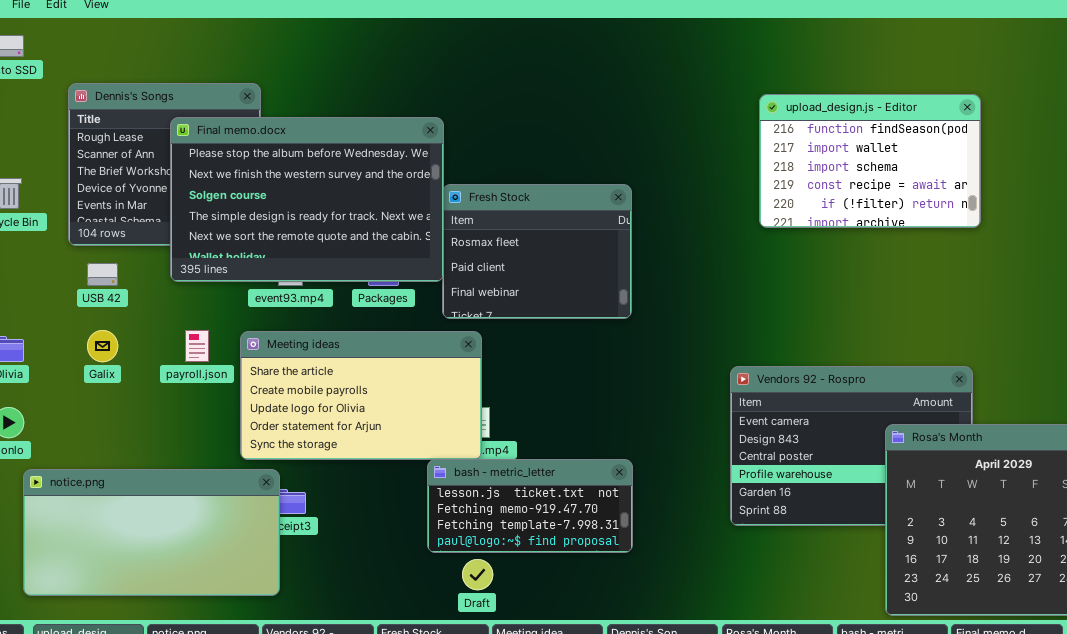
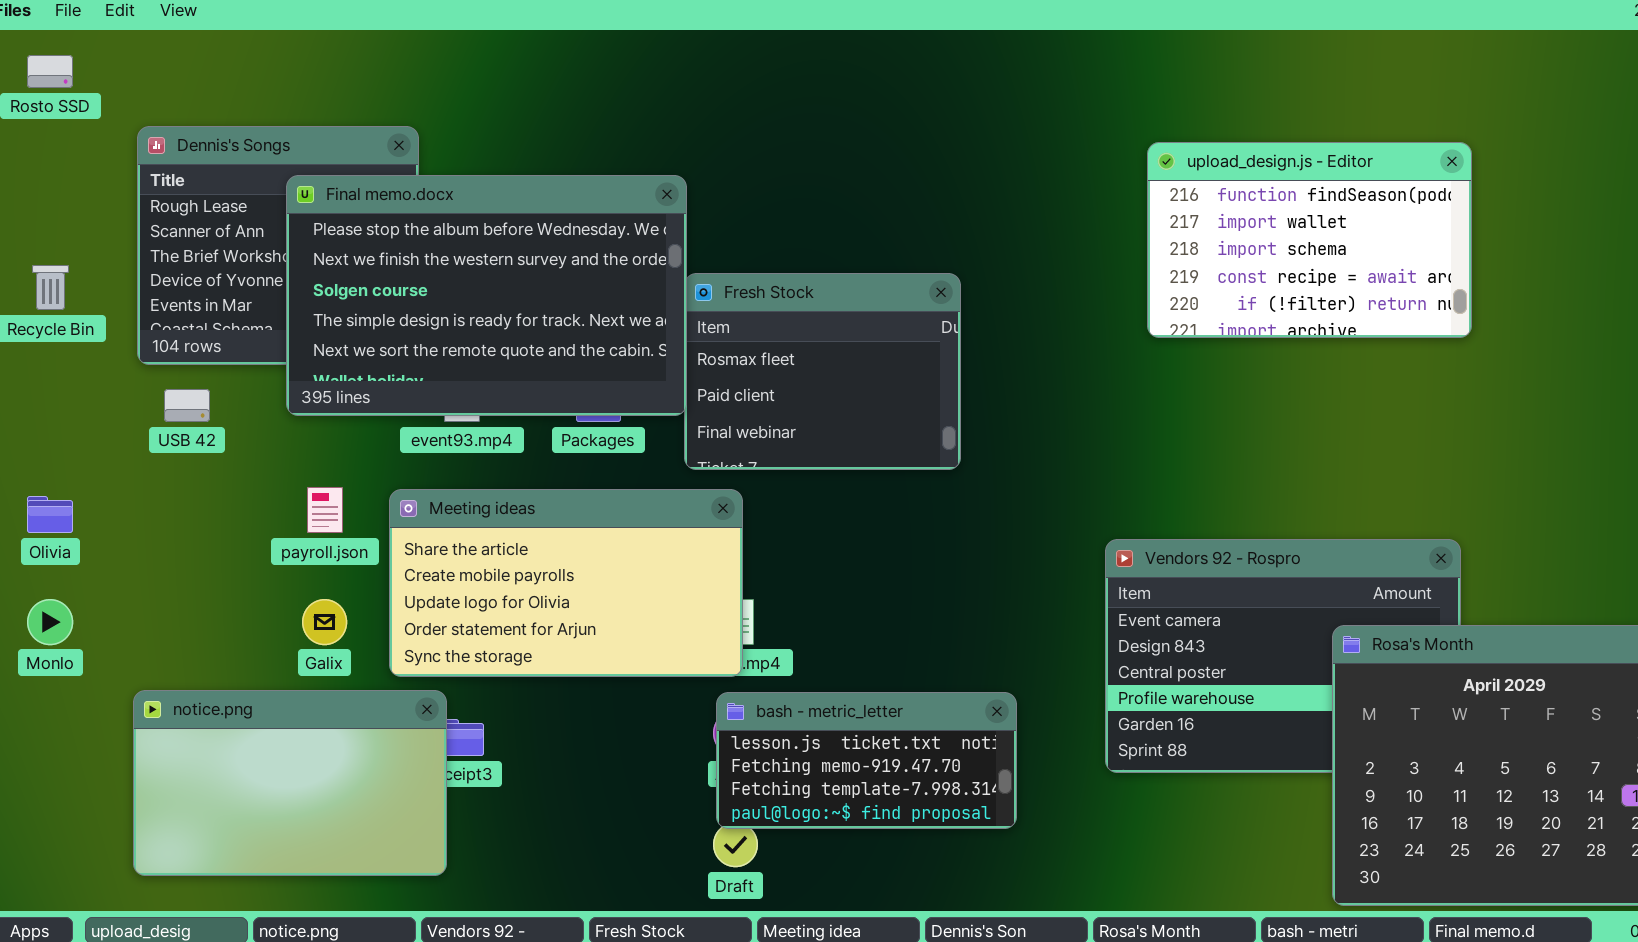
Galix: [87,330,118,362] -> [302,599,347,645], moved
bash - metric_letter: [427,459,633,553] -> [716,692,1017,829], moved
notice.png: [23,469,280,596] -> [133,690,447,876], resized

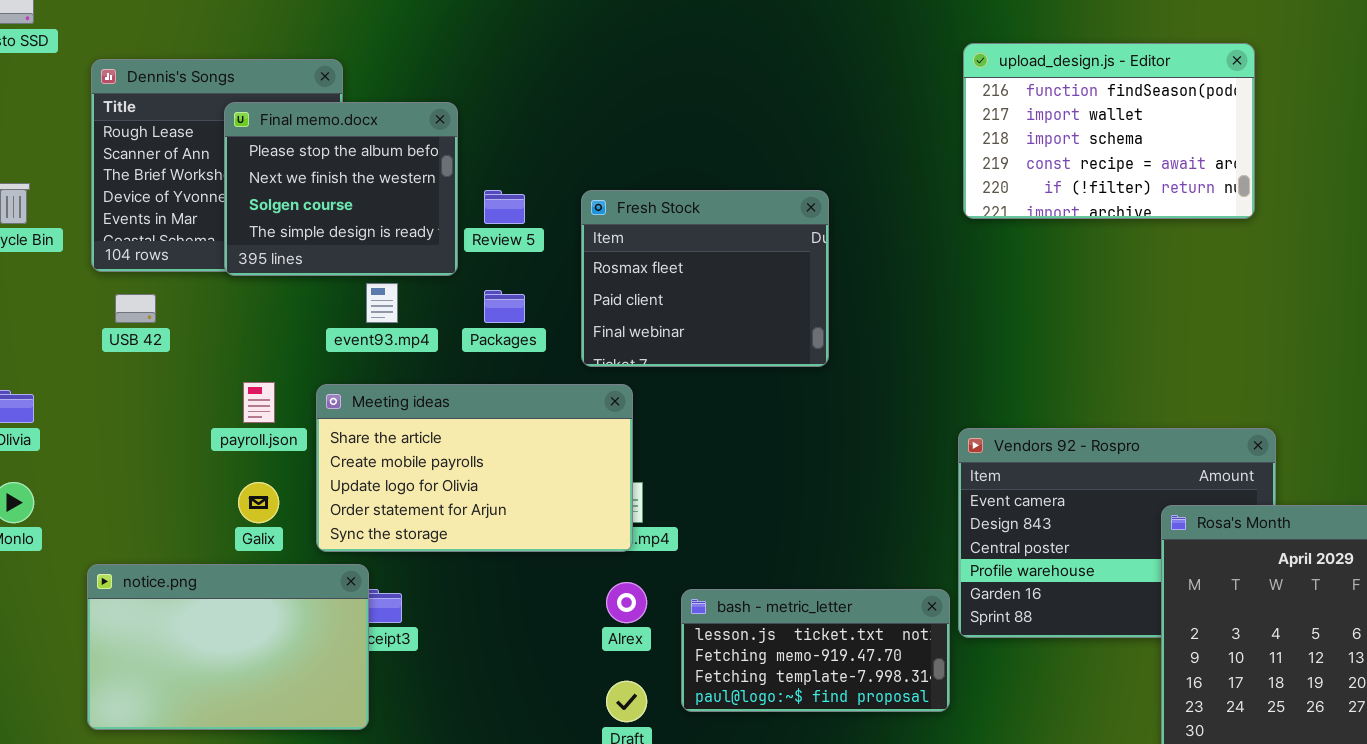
upload_design.js - Editor: [1147,142,1472,338] -> [963,43,1255,219], moved
Final memo.docx: [286,175,687,416] -> [224,102,458,276], resized
bash - metric_letter: [716,692,1017,829] -> [681,589,950,712], moved

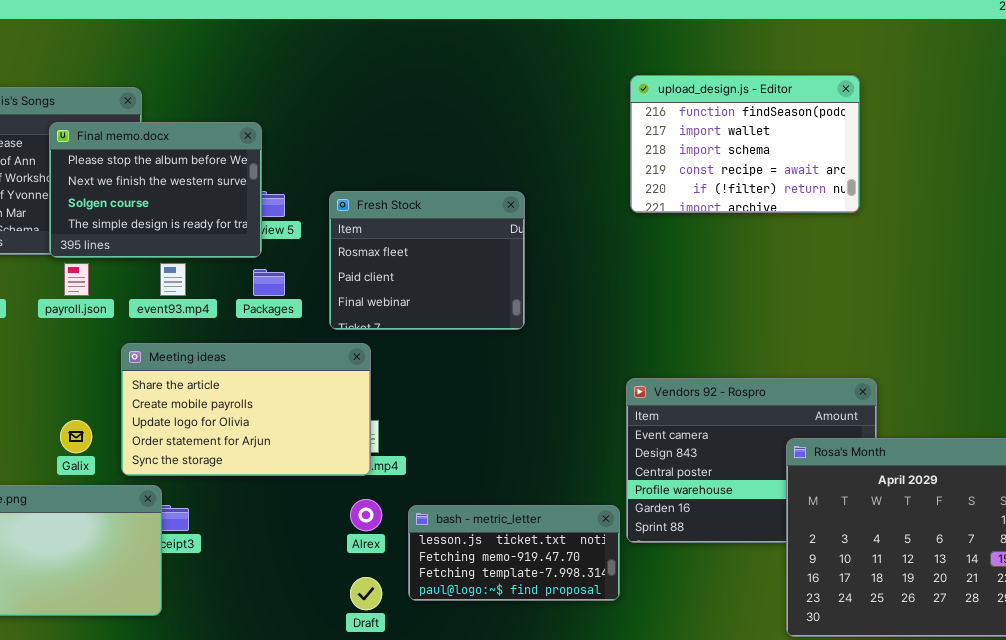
Final memo.docx: [224,102,458,276] -> [49,122,262,258], resized
payroll.json: [243,382,275,423] -> [64,263,89,296], moved

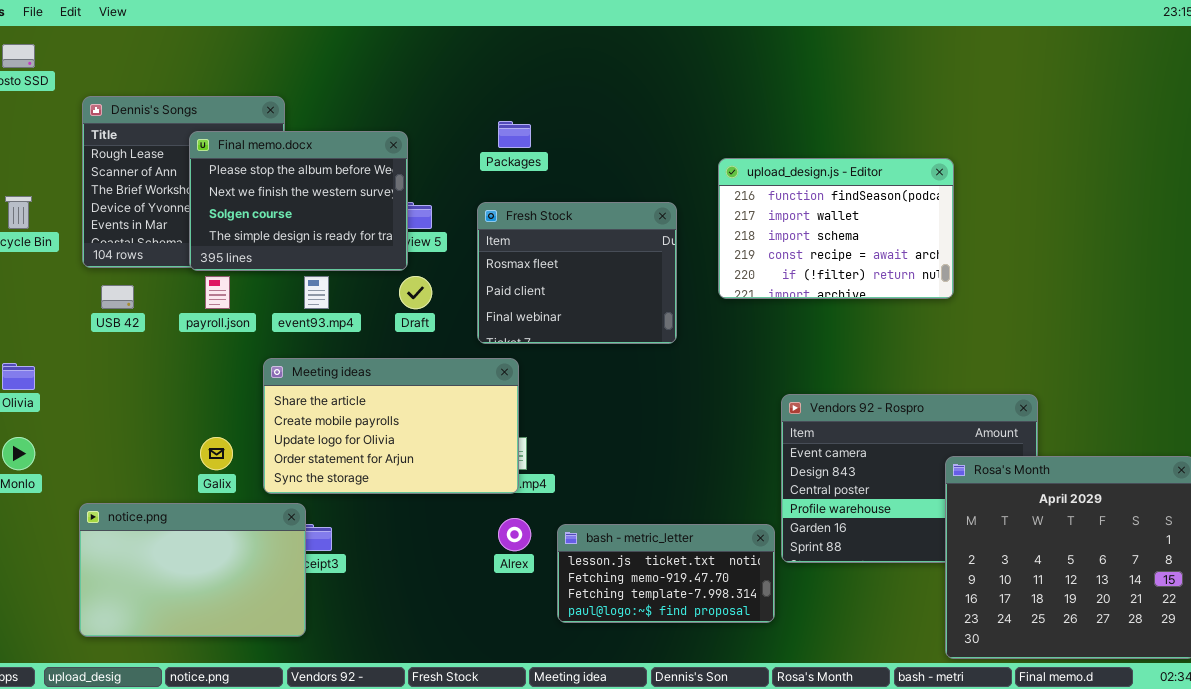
upload_design.js - Editor: [630,75,860,213] -> [718,158,954,299], moved
Packages: [253,269,285,296] -> [498,121,531,148], moved
Draft: [350,577,382,610] -> [399,276,432,309], moved

